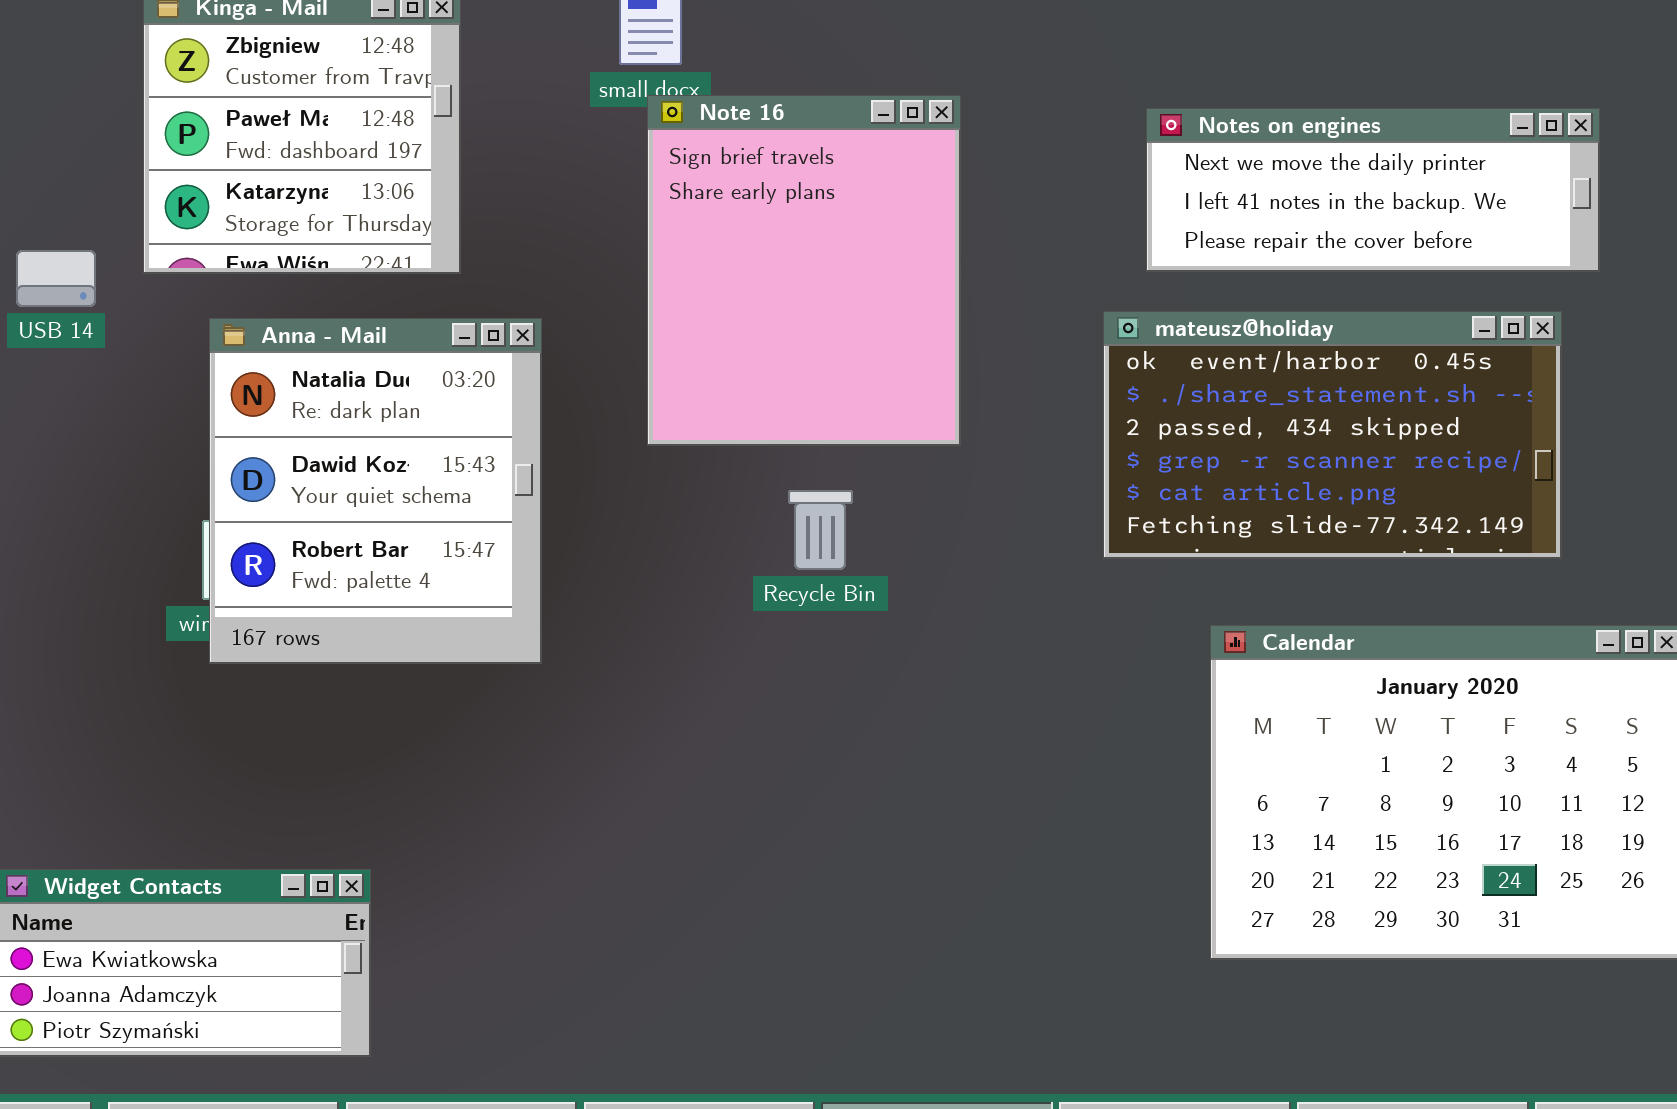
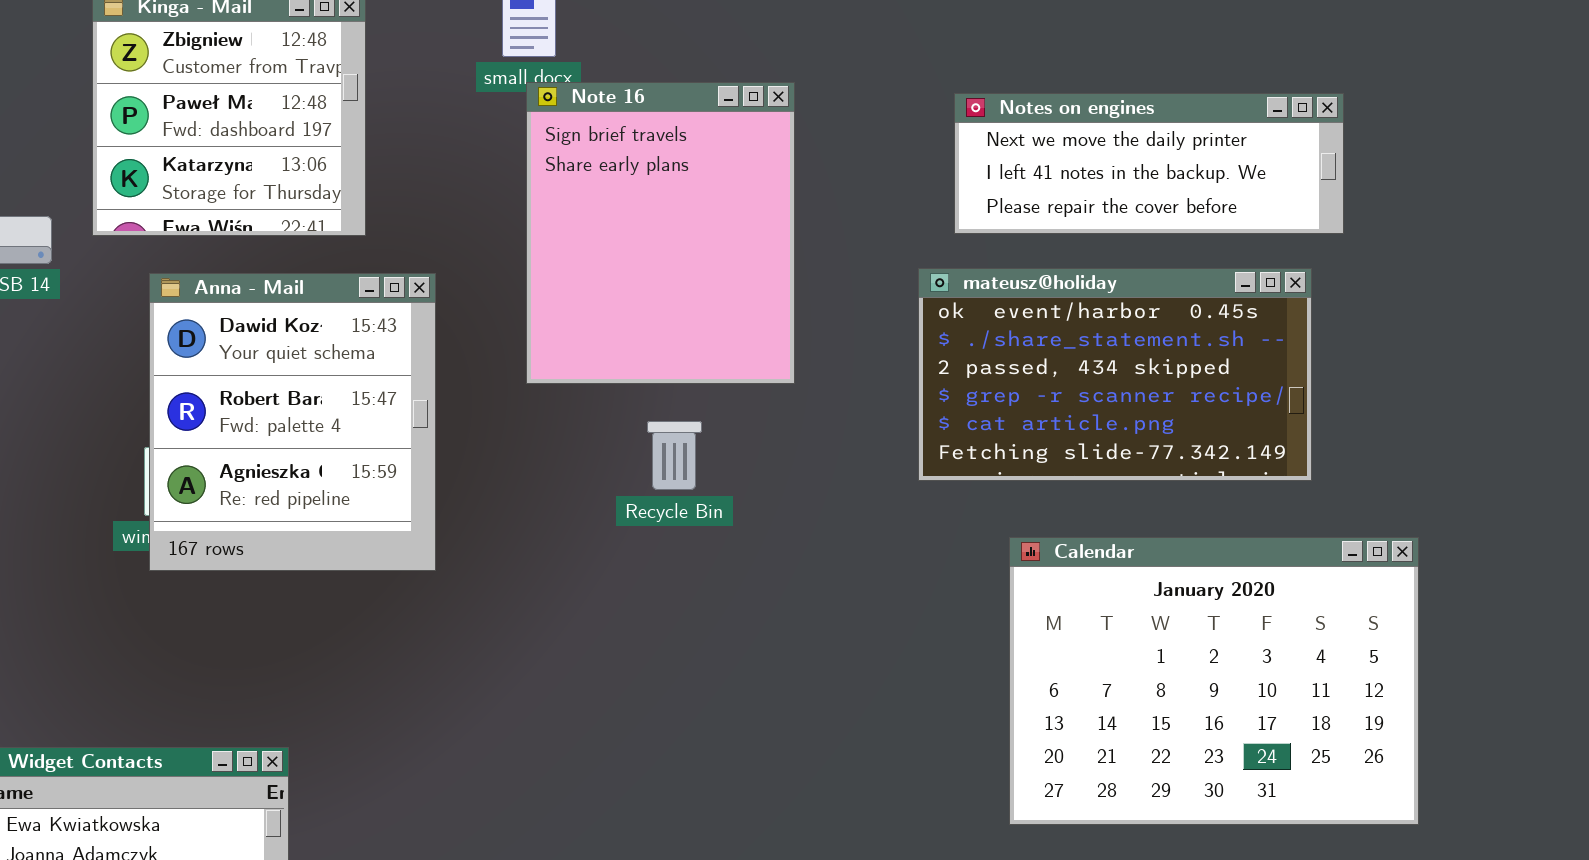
Anna - Mail: [209,318,542,664] -> [149,273,436,571], scrolled down 1 row

